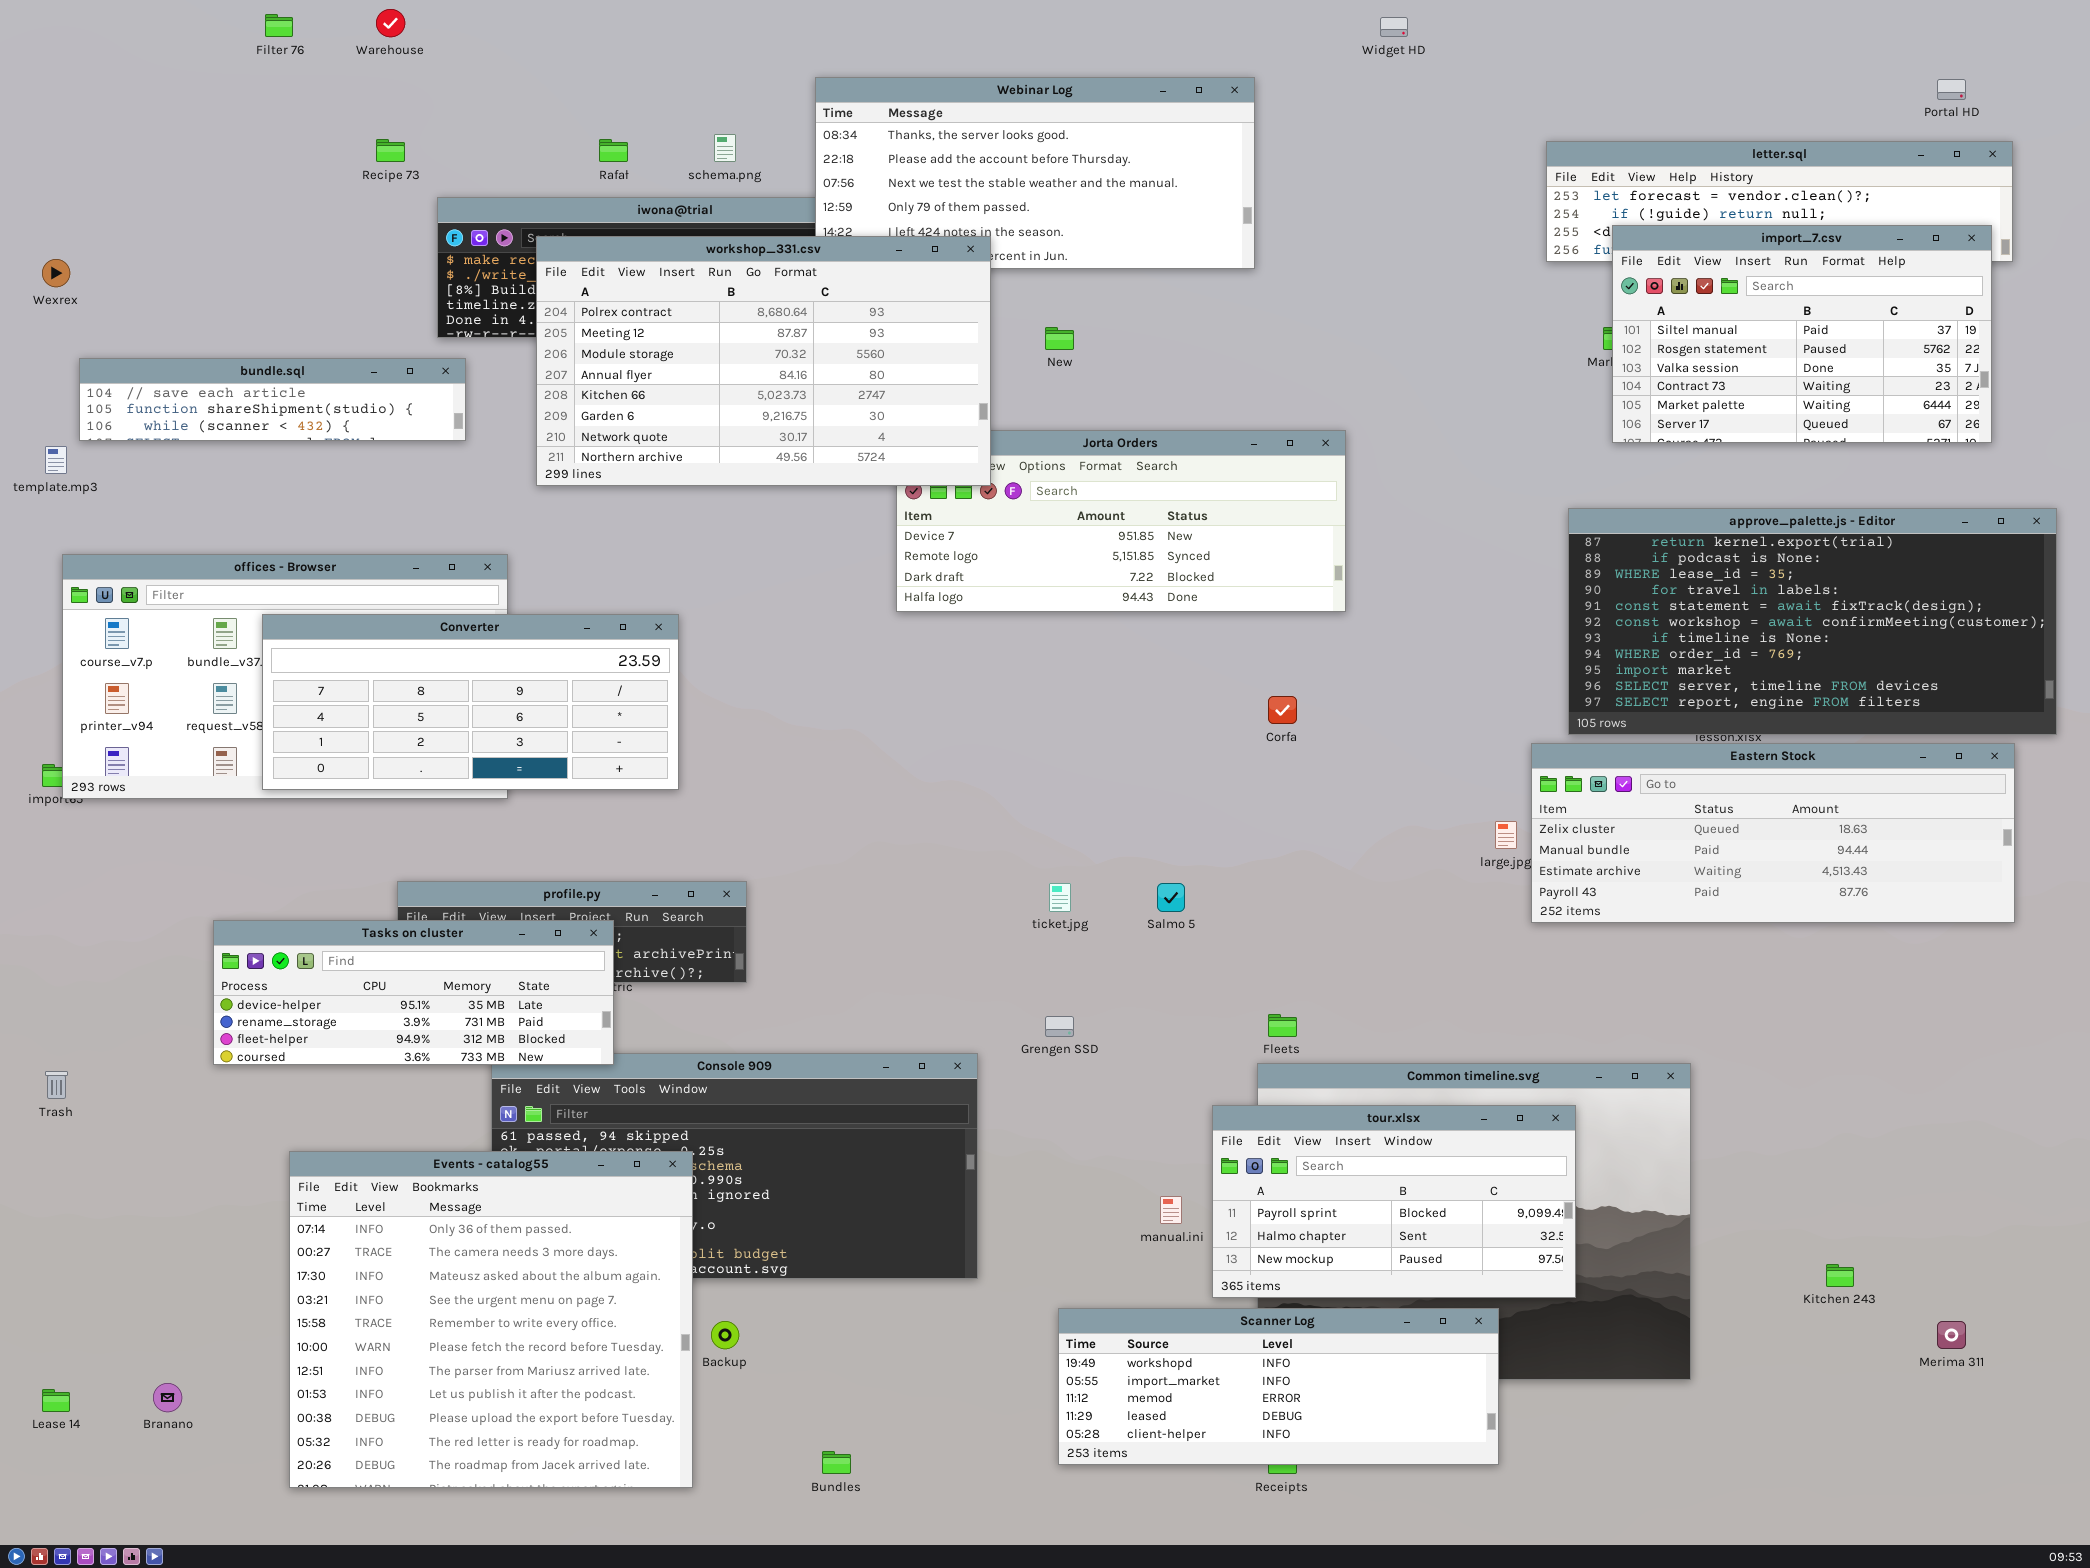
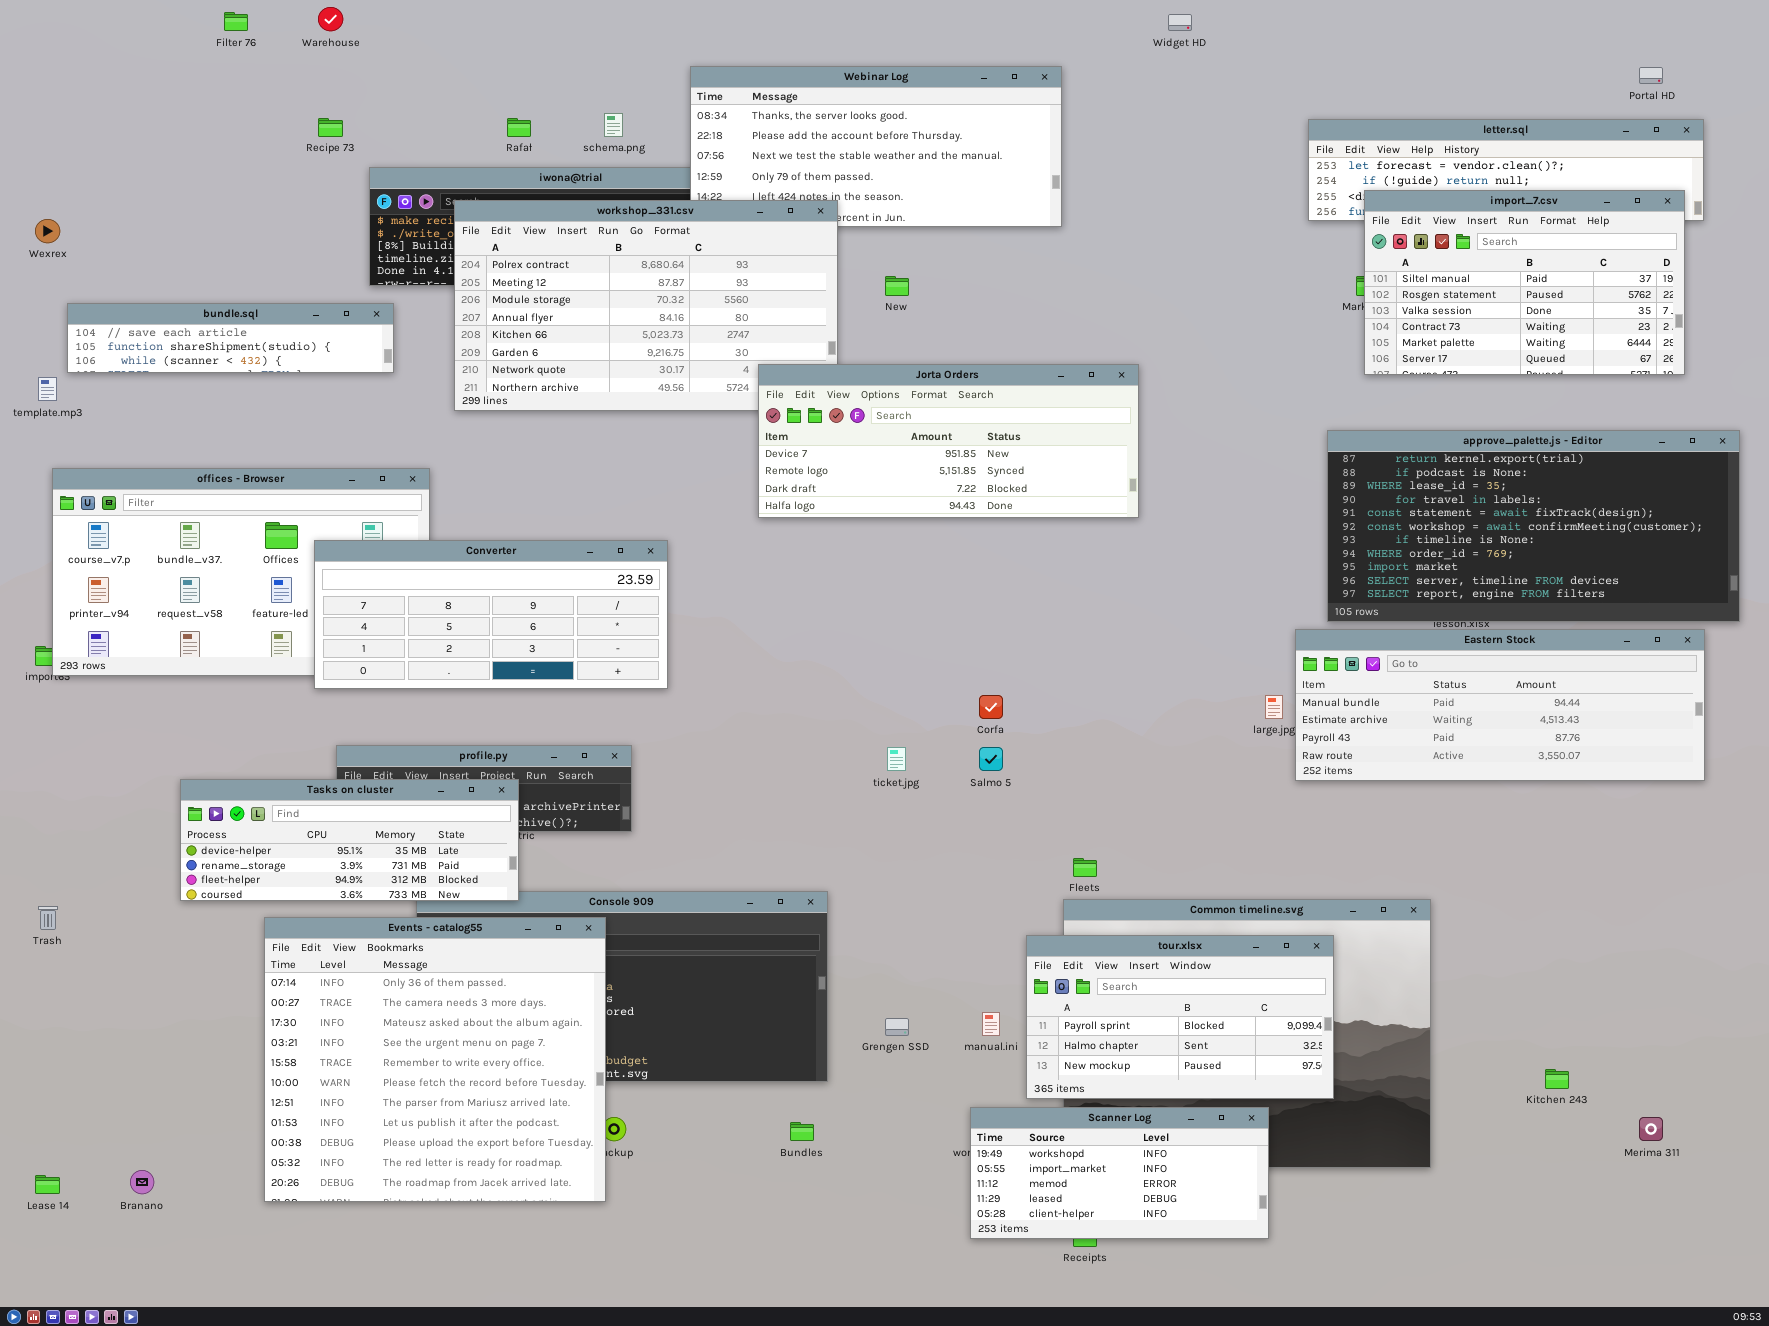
Jorta Orders: [896,430,1346,612] -> [758,364,1139,518], raised
Converter: [262,614,679,790] -> [314,540,668,689], moved
Corfa: [1268,696,1297,724] -> [979,695,1003,719], moved
Eastern Stock: [1531,743,2015,923] -> [1295,629,1705,781], scrolled down 1 row
Grengen SSD: [1045,1016,1074,1037] -> [885,1018,909,1036], moved
Events - catalog55: [289,1151,693,1488] -> [264,917,606,1202], moved
Scanner Log: [1058,1308,1499,1465] -> [970,1107,1269,1239], resized
Bundles: [822,1451,851,1474] -> [790,1122,814,1141], moved

